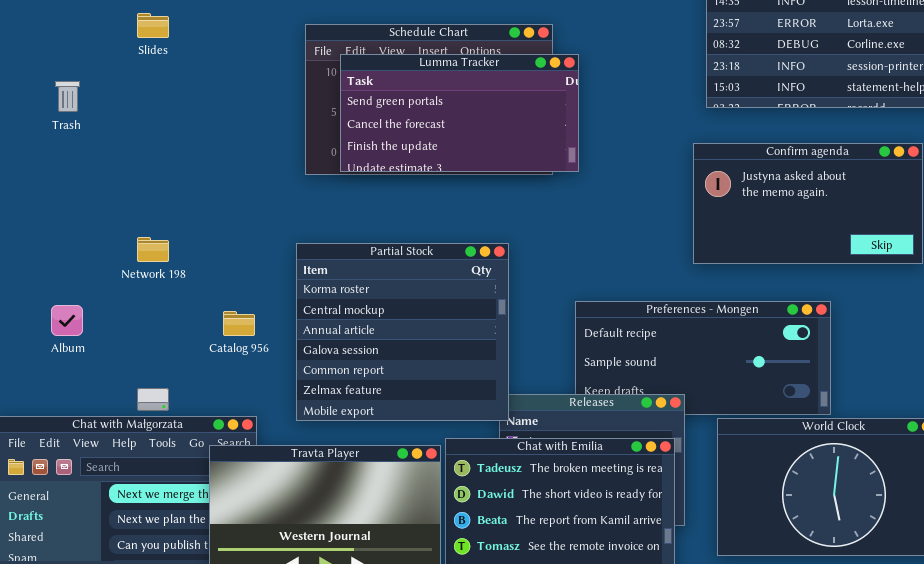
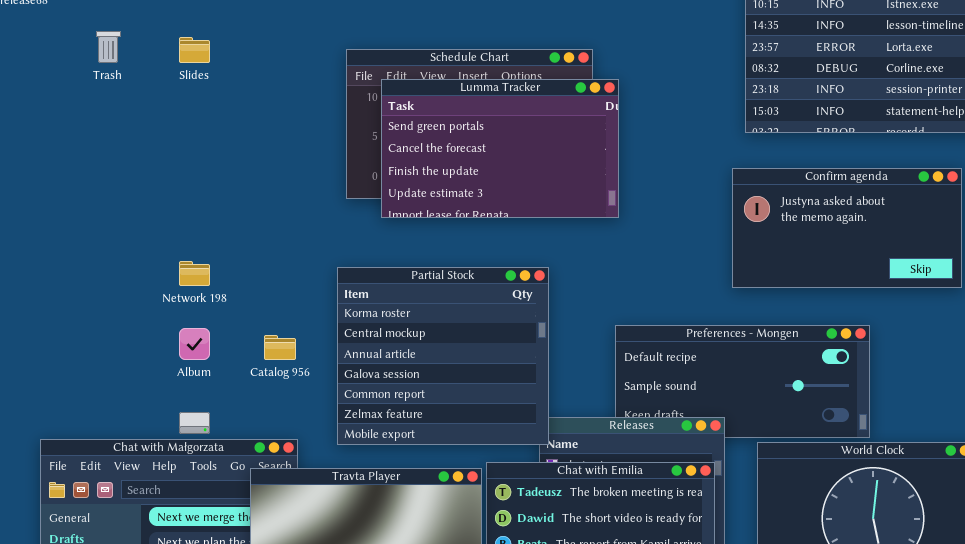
Lumma Tracker: [340,54,579,172] -> [381,79,619,218], resized
Trash: [55,81,80,112] -> [96,31,121,63], moved
Album: [51,305,83,336] -> [179,328,210,360], moved

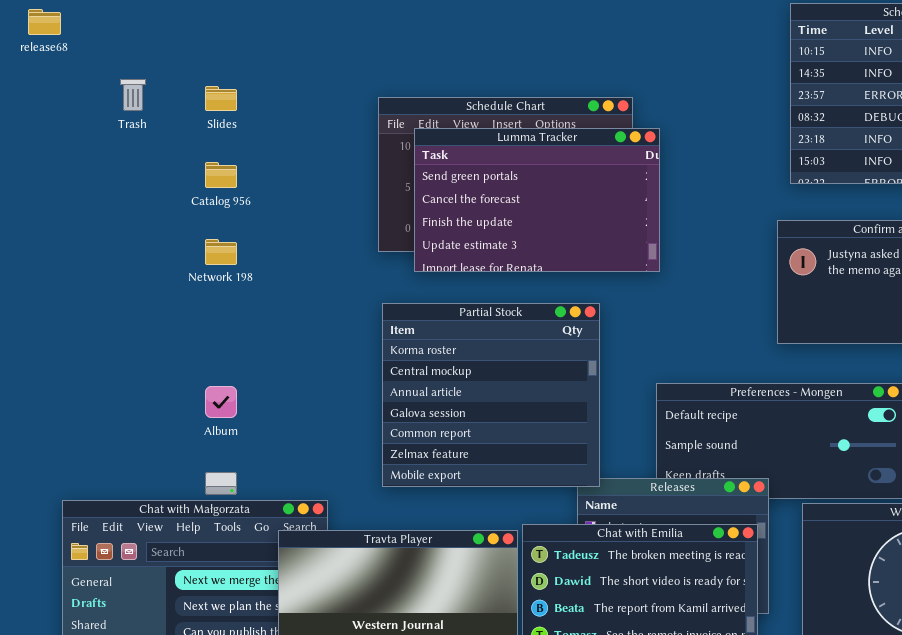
Network 198: [179,261,210,286] -> [205,239,237,265], moved
Partial Stock: [337,267,549,445] -> [382,303,600,487], moved
Catalog 956: [264,335,296,360] -> [205,162,237,188], moved

